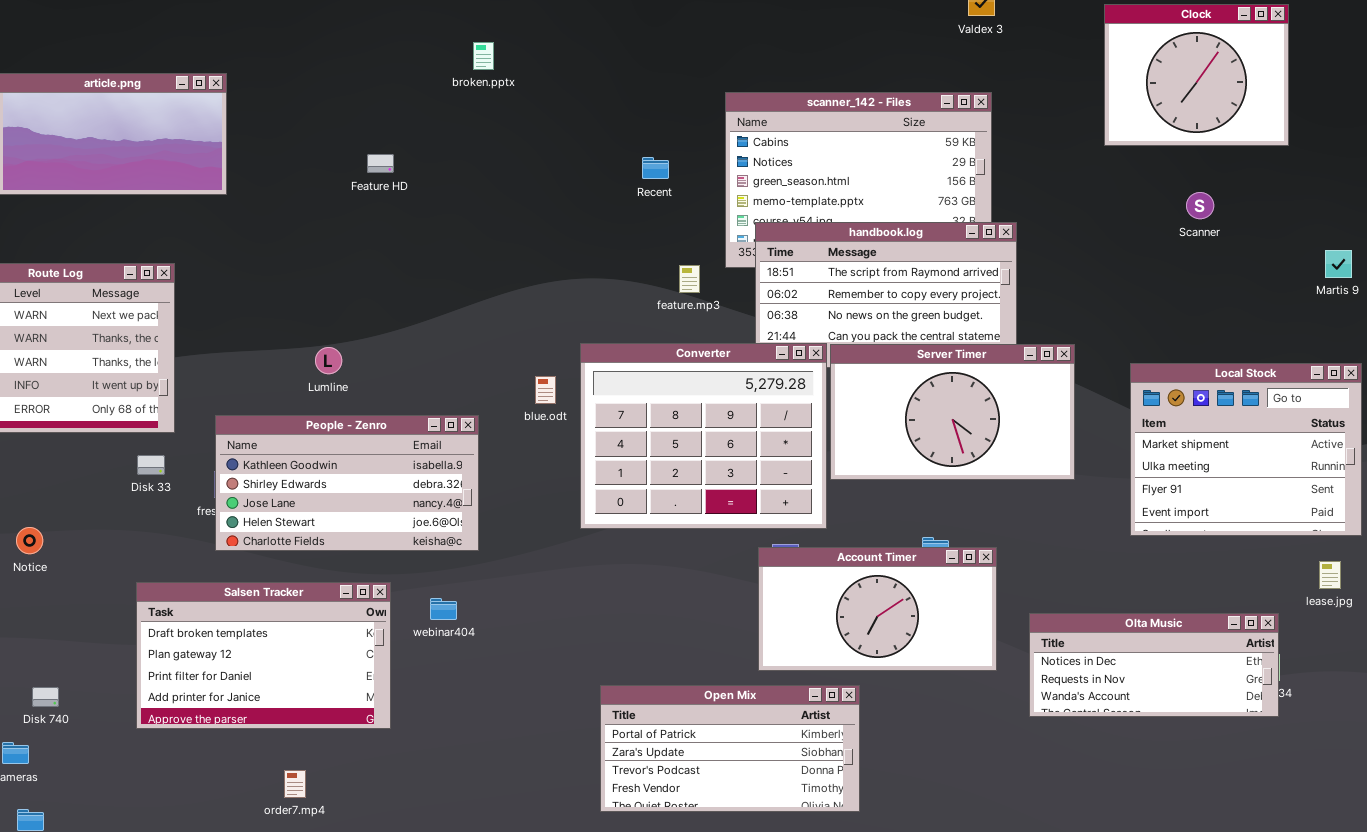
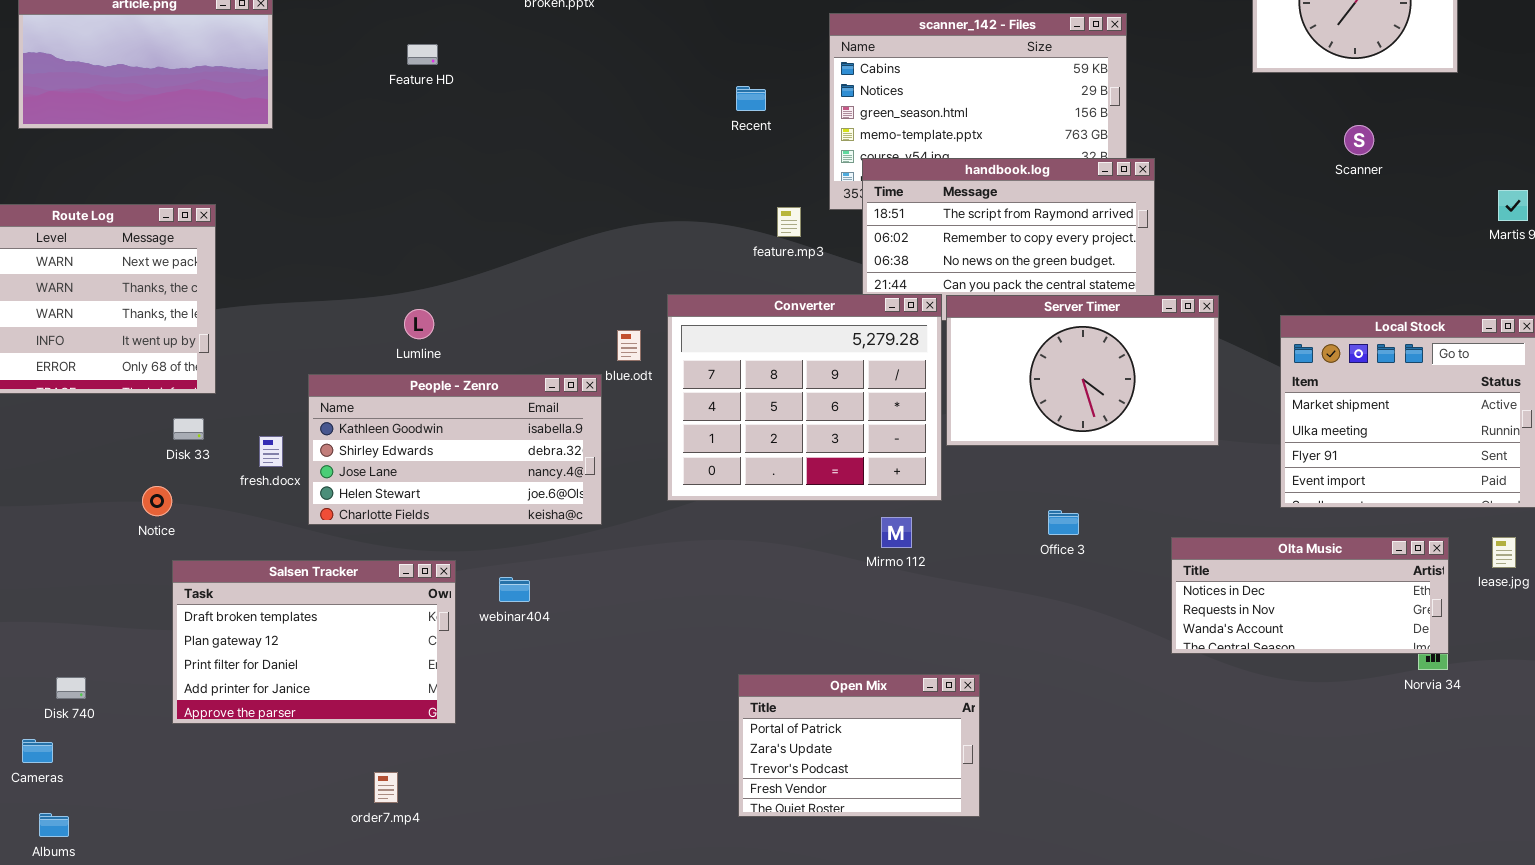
Feature HD: [367,154,394,173] -> [407,44,438,65], moved
Lumline: [315,347,342,374] -> [404,309,434,339], moved
People - Zenro: [215,415,479,551] -> [308,374,602,525], moved
Notice: [16,527,43,554] -> [142,486,172,516], moved
Account Timer: [758,547,997,671] -> none, closed
Olta Music: [1029,613,1279,717] -> [1171,537,1449,654], moved
Open Mix: [600,685,860,812] -> [738,674,980,817], resized
order7.mp4: [284,770,306,798] -> [374,772,398,803], moved

